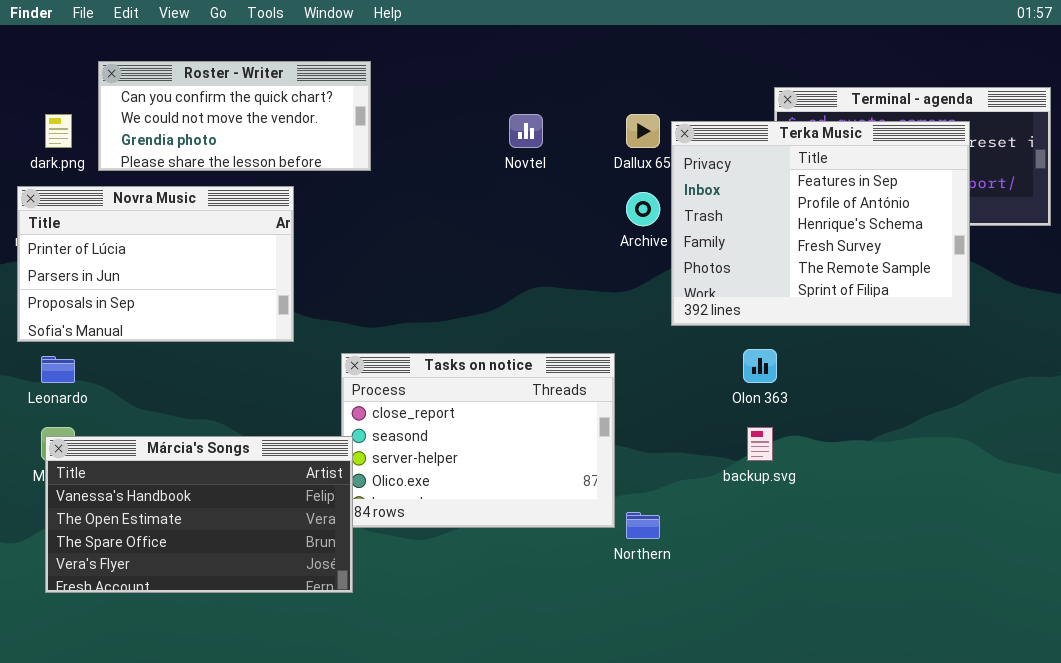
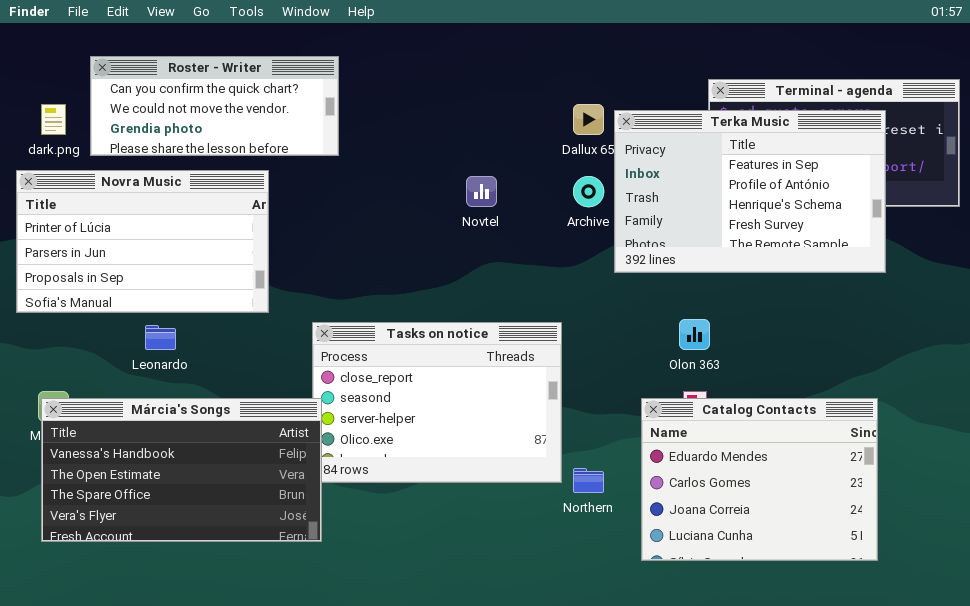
Novtel: [509,114,543,148] -> [466,176,497,207], moved
Terka Music: [671,121,970,326] -> [614,110,886,273], resized
Leonardo: [41,356,75,383] -> [145,325,176,350], moved
Catalog Contacts: none -> [641,398,878,561], opened

